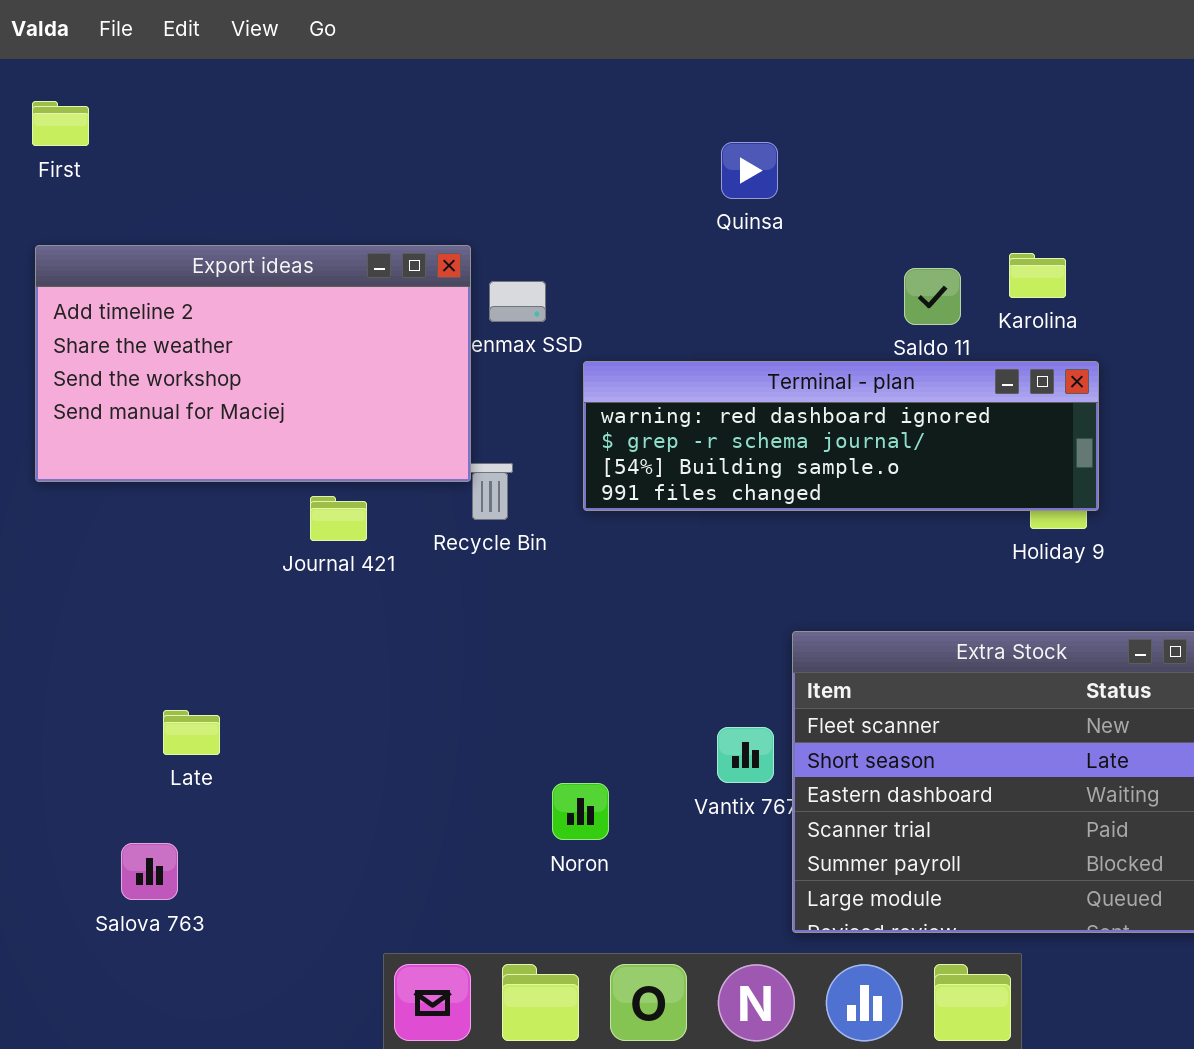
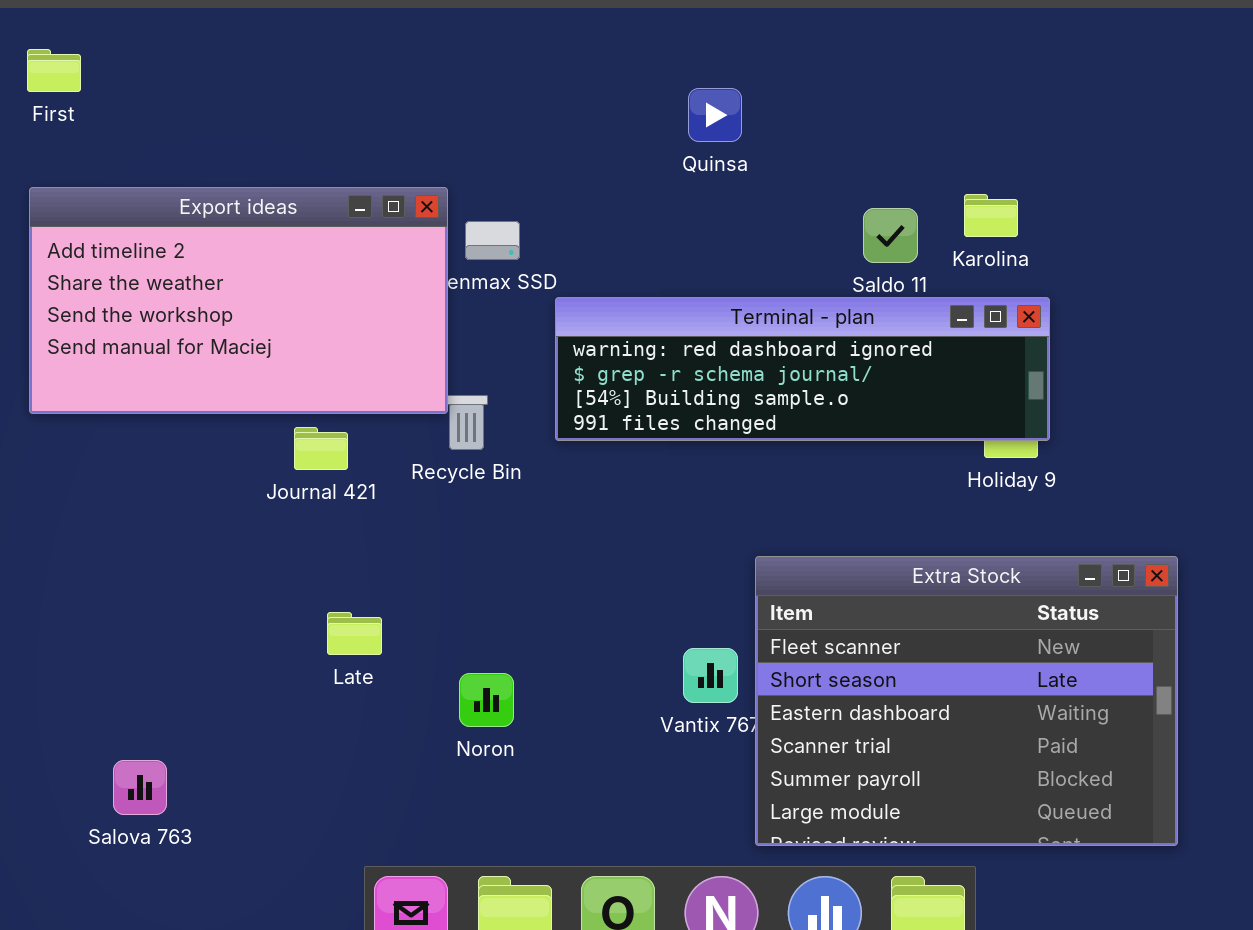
Late: [163,710,220,755] -> [327,612,382,655], moved
Noron: [552,783,609,840] -> [459,673,514,727], moved

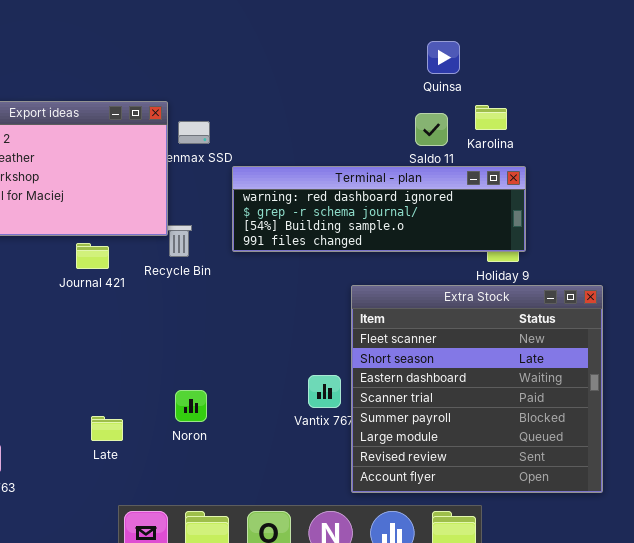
Quinsa: [688,88,742,142] -> [427,41,460,74], moved
Extra Stock: [755,556,1178,846] -> [351,285,603,493], resized
Late: [327,612,382,655] -> [91,416,123,441], moved

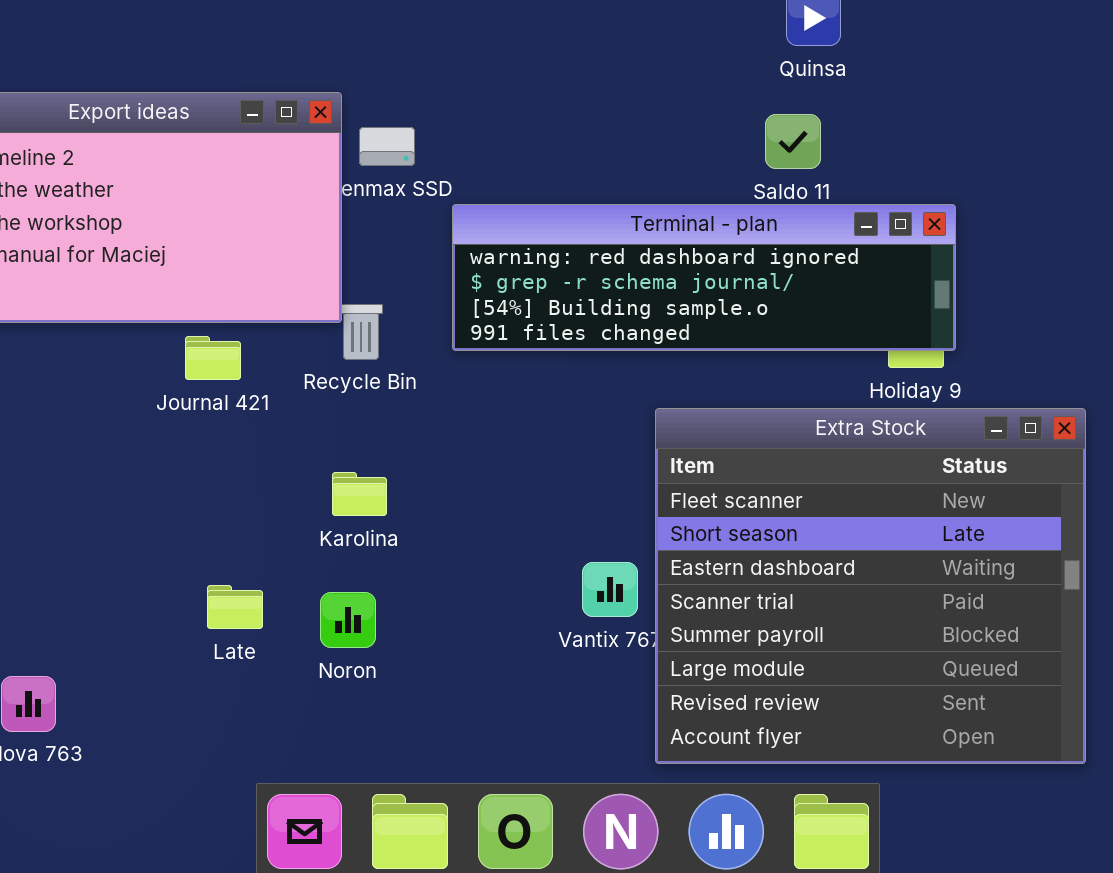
Karolina: [475,105,507,130] -> [332,472,387,516], moved
Noron: [175,390,207,422] -> [320,592,376,648], moved
Late: [91,416,123,441] -> [207,585,263,629], moved

